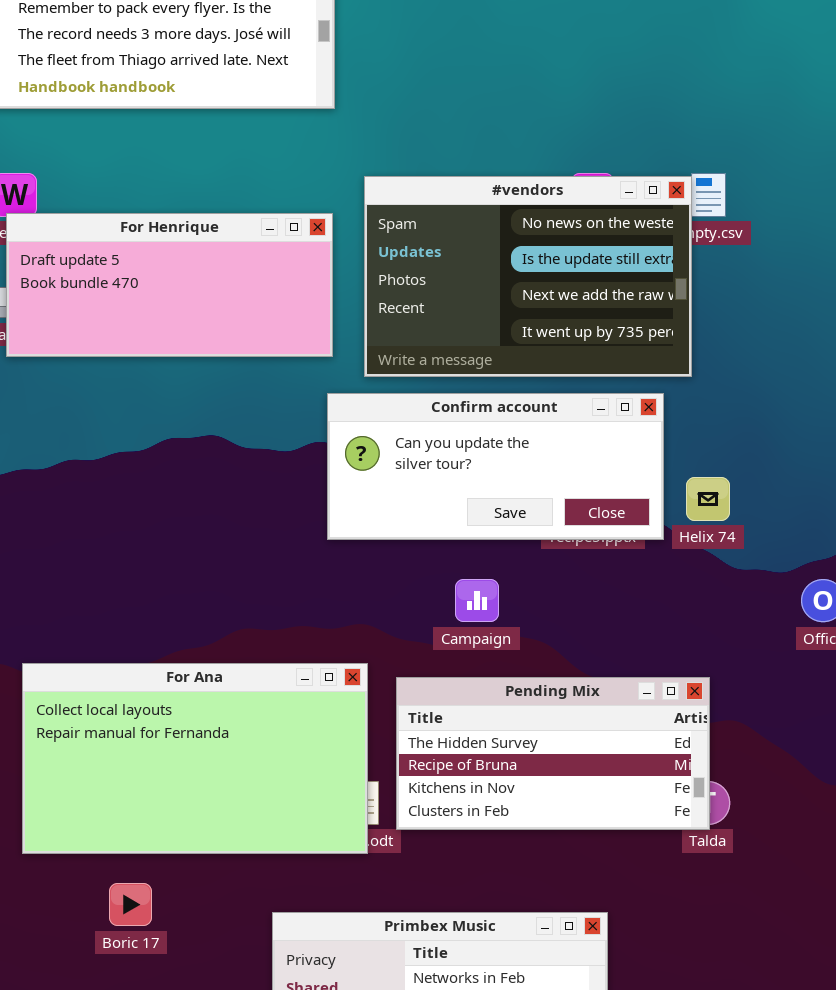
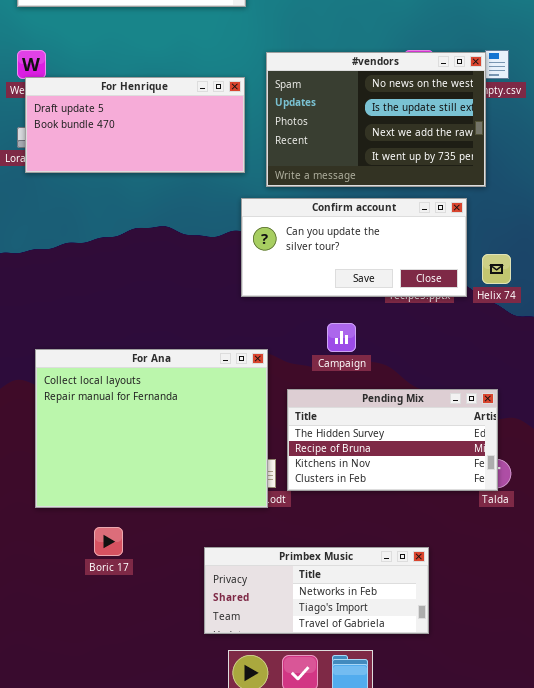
For Ana: [22,663,368,854] -> [35,349,268,508], resized

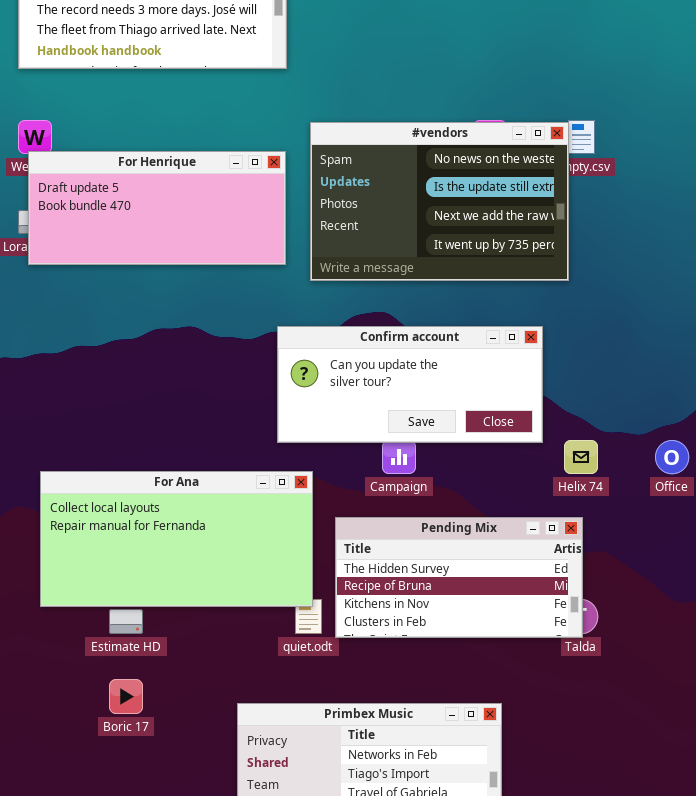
Confirm account: [241,198,467,297] -> [277,326,543,443], moved
Helix 74: [482,254,511,284] -> [564,440,598,474], moved
For Ana: [35,349,268,508] -> [40,471,313,607], resized

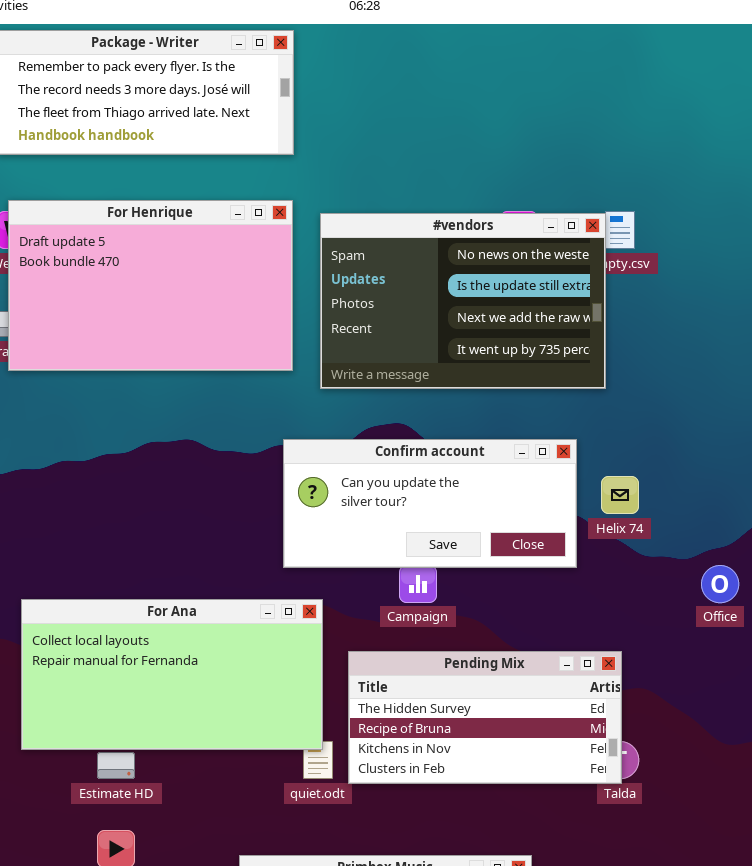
For Henrique: [28,151,286,265] -> [8,200,293,371], resized
Helix 74: [564,440,598,474] -> [601,476,639,514], moved

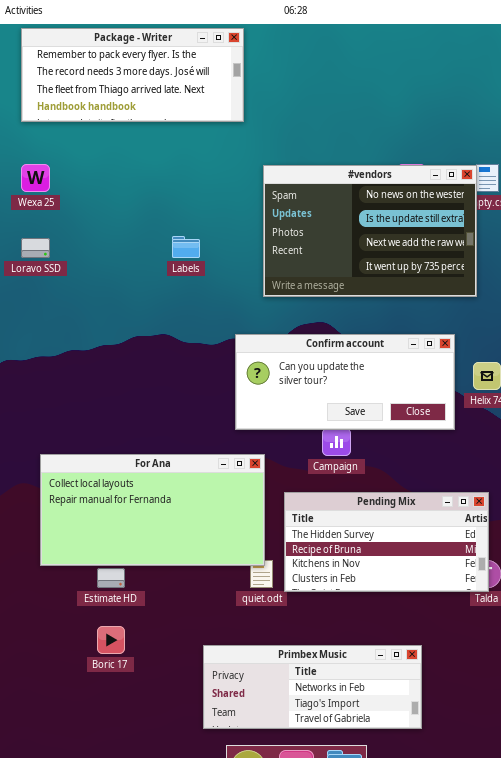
For Henrique: [8,200,293,371] -> none, closed

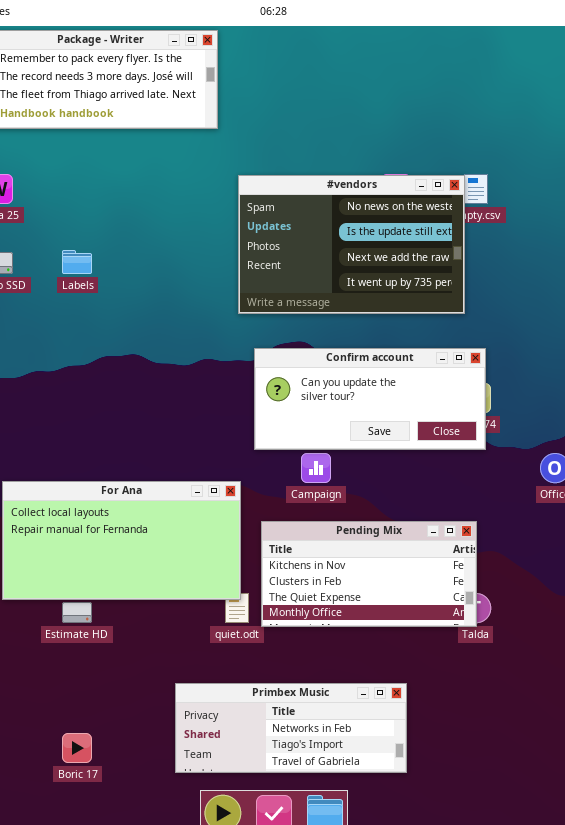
Labels: [172,236,200,258] -> [62,250,92,274], moved
Confirm account: [235,334,455,430] -> [254,348,486,450], moved
Pending Mix: [284,492,489,592] -> [261,521,477,627], scrolled down 2 rows
Boric 17: [97,626,125,654] -> [62,733,92,763], moved

